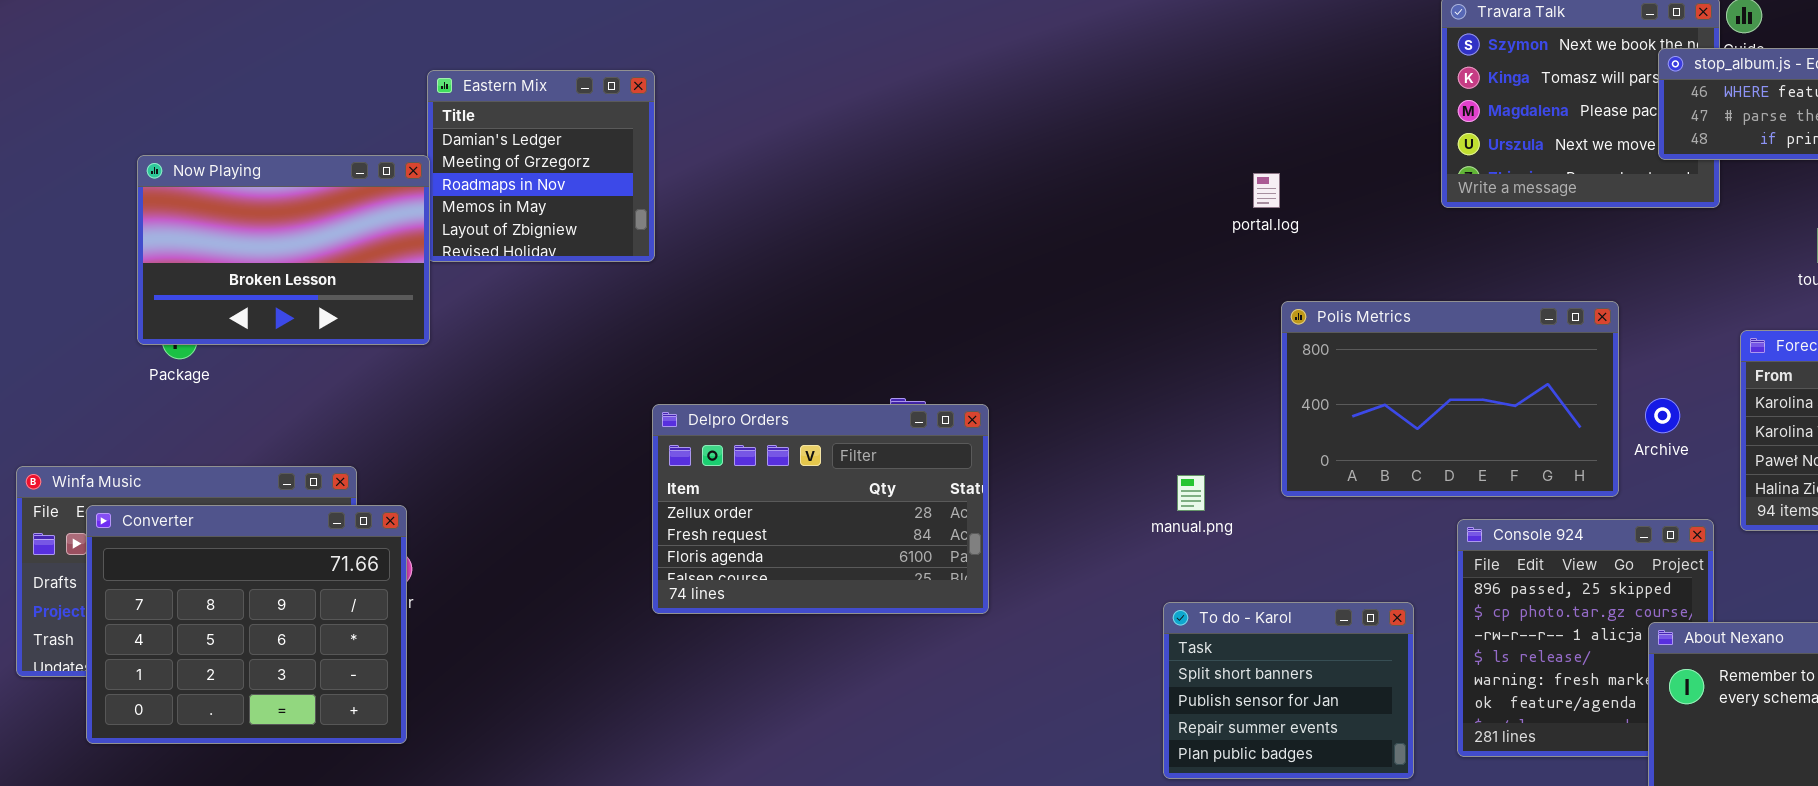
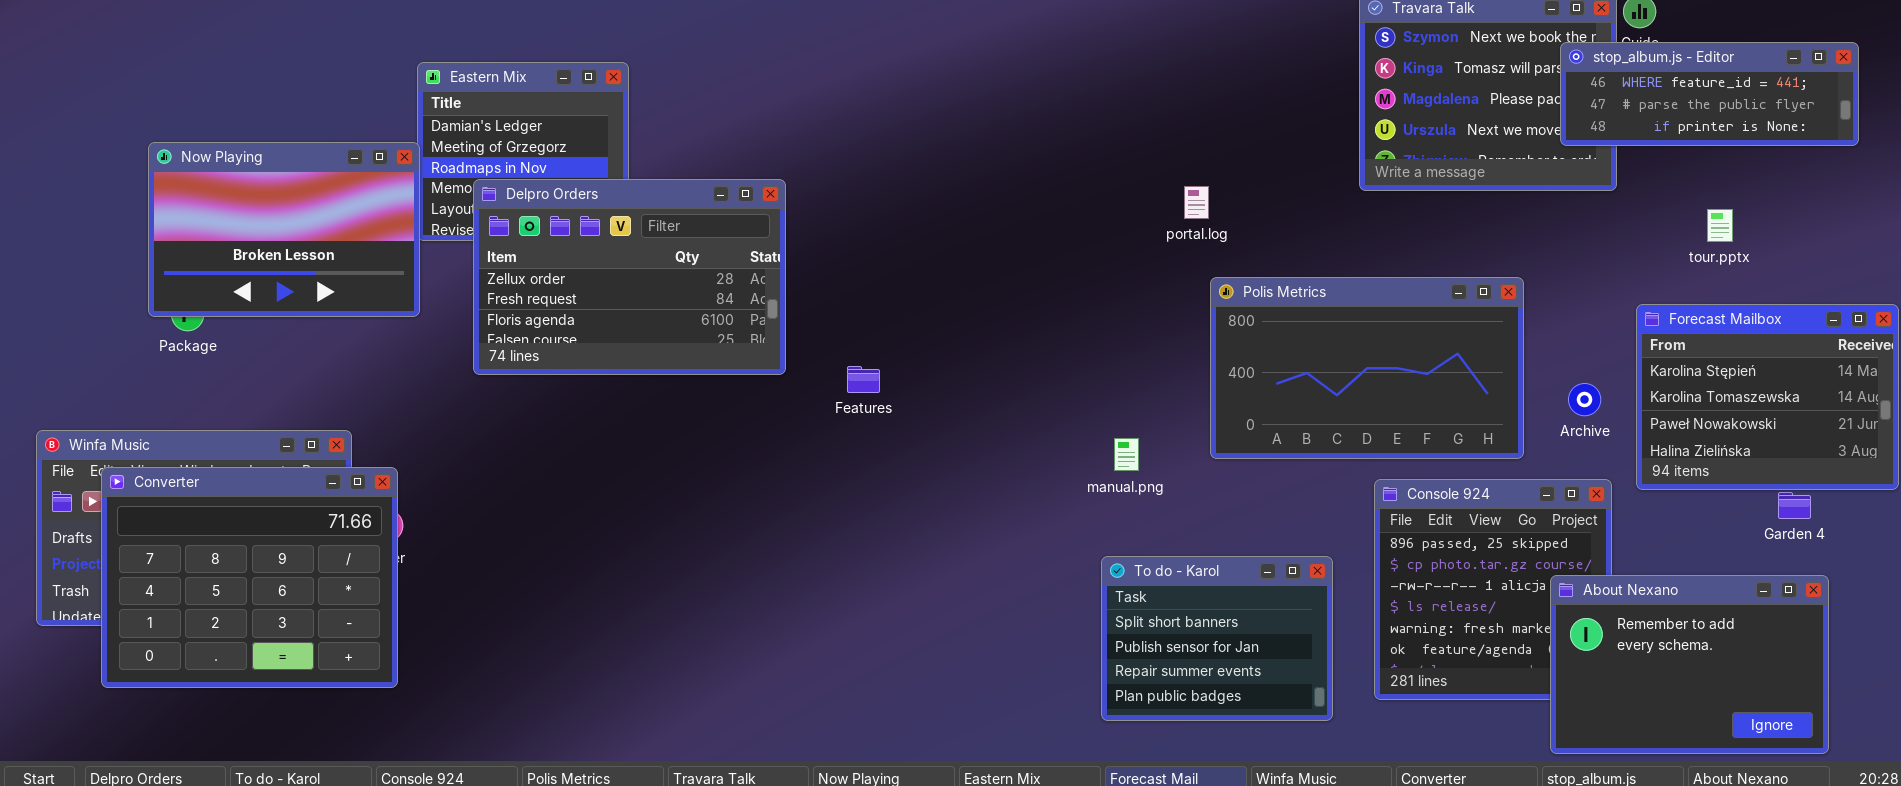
portal.log: [1253,173,1280,208] -> [1184,186,1209,219], moved
Archive: [1645,398,1680,433] -> [1568,383,1601,416], moved
Delpro Orders: [652,404,989,614] -> [473,179,786,375], moved

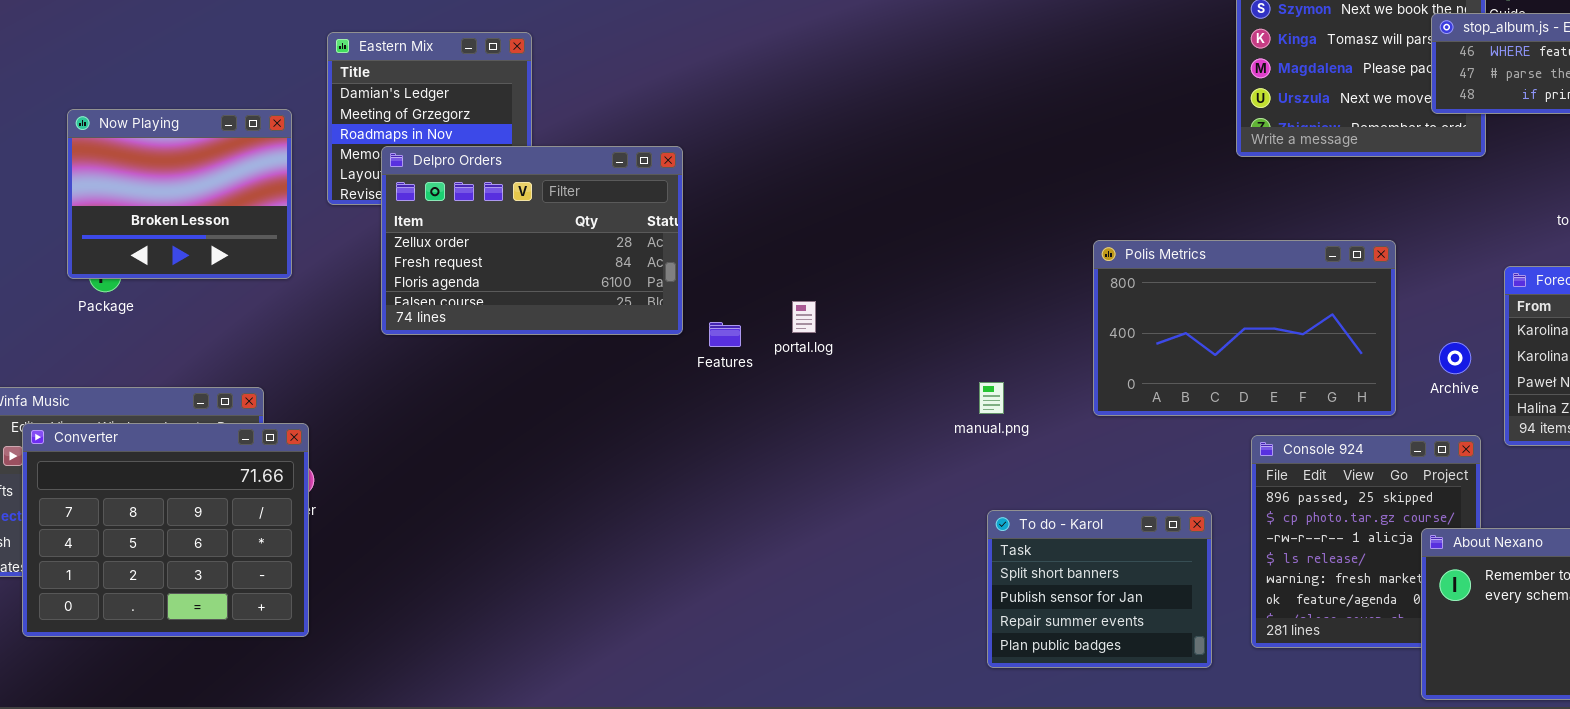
Now Playing: [148,142,420,317] -> [67,109,292,279], resized
portal.log: [1184,186,1209,219] -> [792,301,816,333], moved
Features: [847,366,880,393] -> [709,322,741,347], moved
manual.png: [1114,438,1139,471] -> [979,382,1004,414], moved

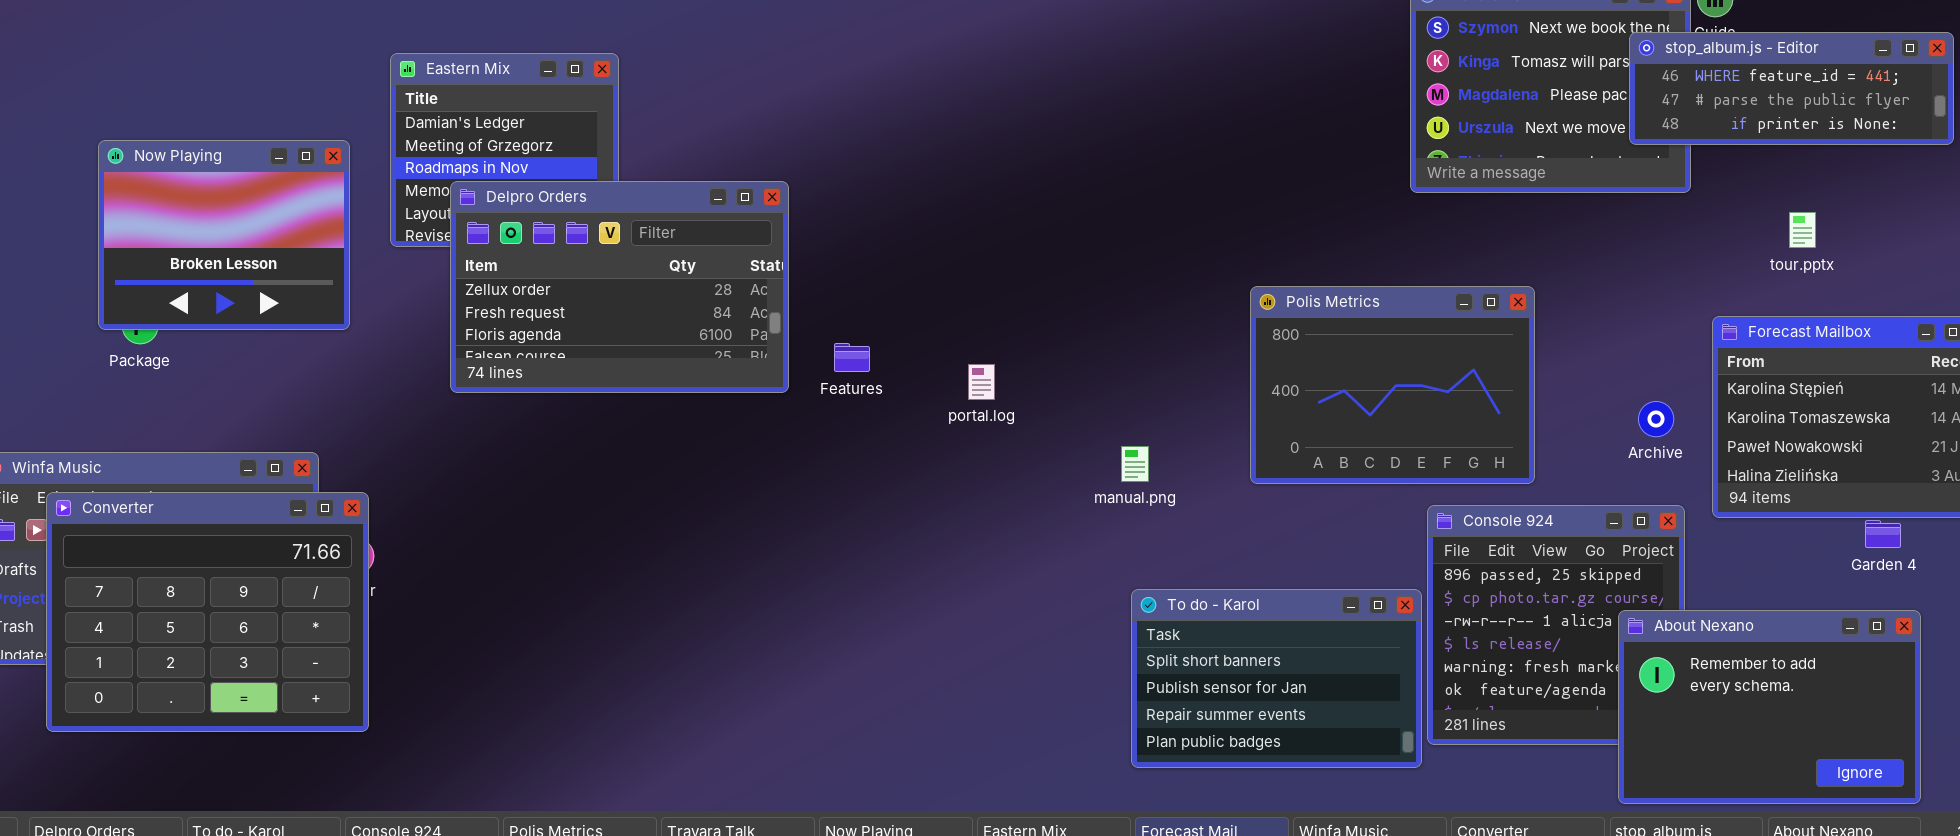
Polis Metrics: [1093,240,1396,416] -> [1250,286,1535,484], resized
portal.log: [792,301,816,333] -> [968,364,995,400], moved
Features: [709,322,741,347] -> [834,343,870,372], moved
To do - Karol: [987,510,1212,668] -> [1131,589,1422,768], resized

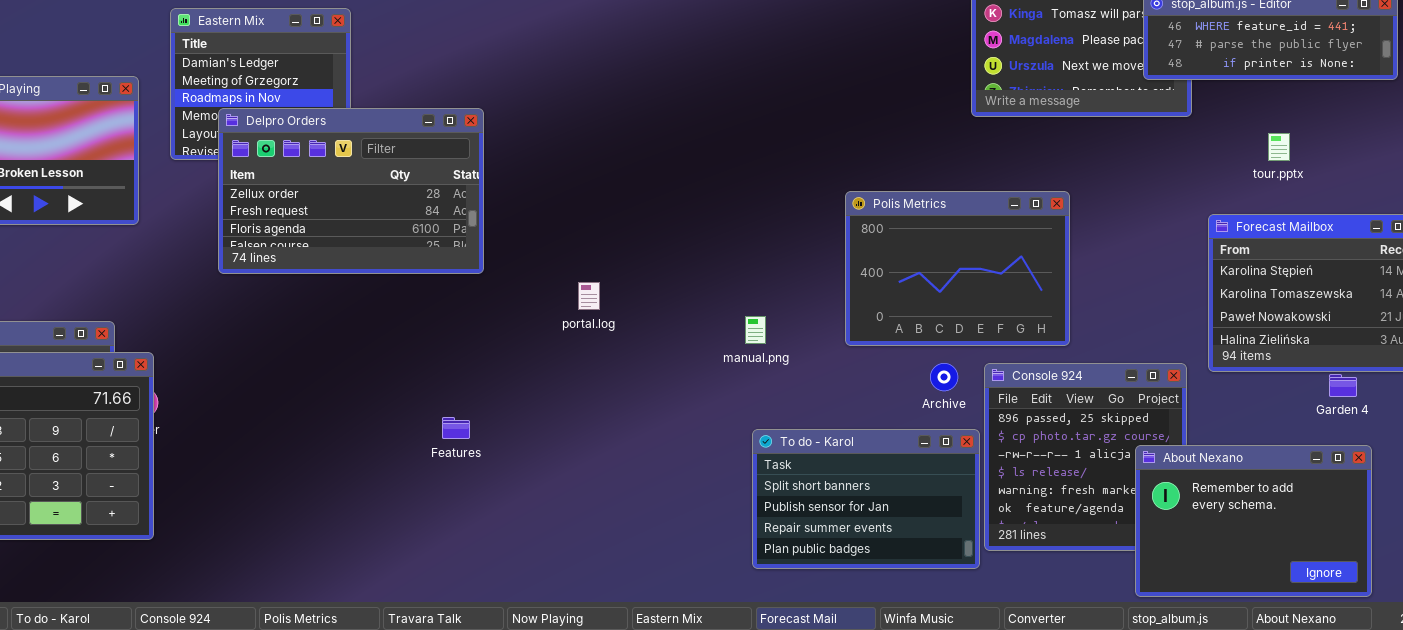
Features: [834,343,870,372] -> [442,417,470,439], moved
portal.log: [968,364,995,400] -> [578,282,600,310], moved
Archive: [1638,401,1674,437] -> [930,363,958,391], moved

